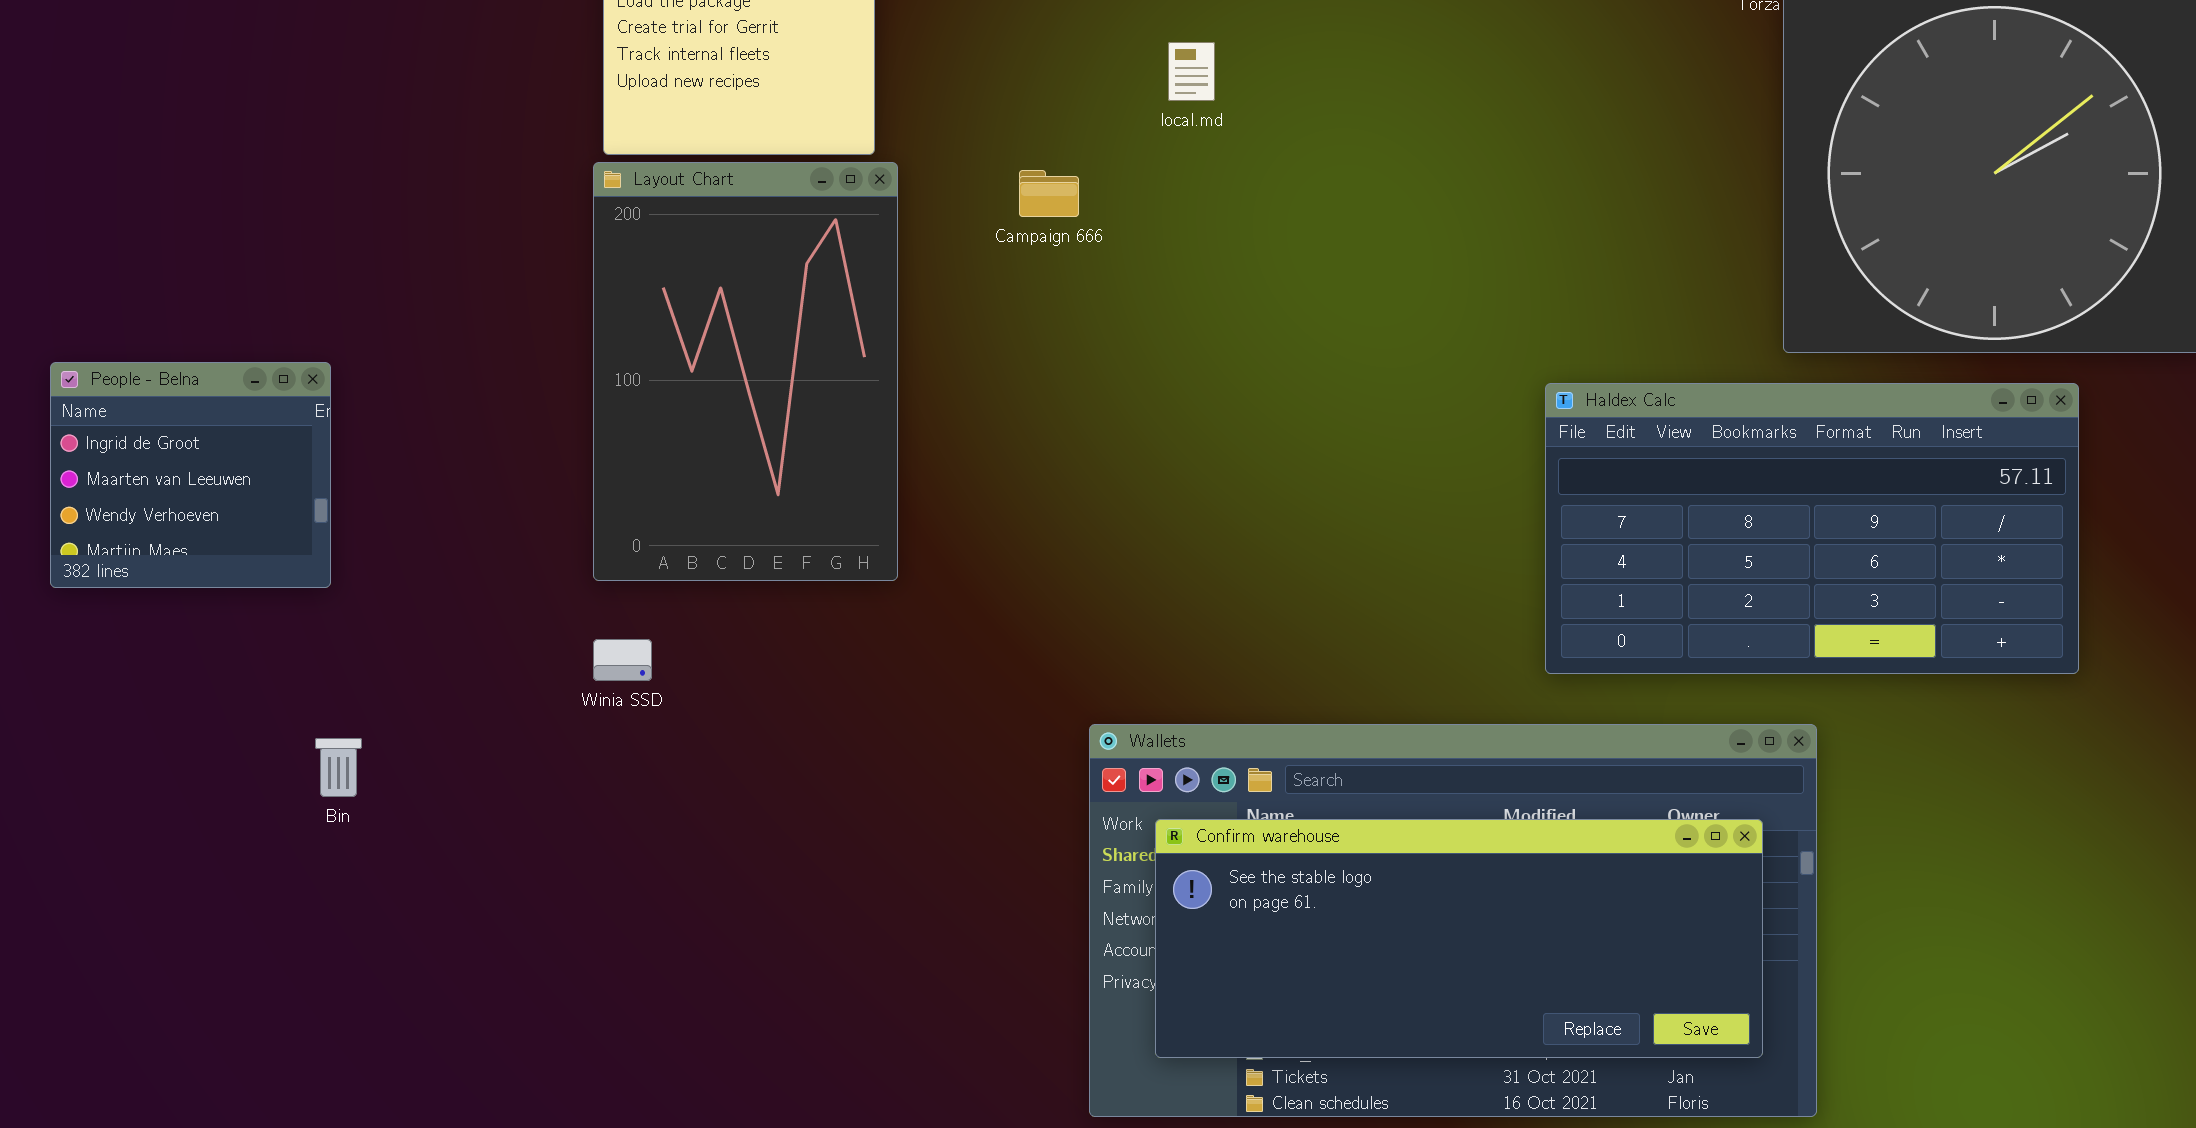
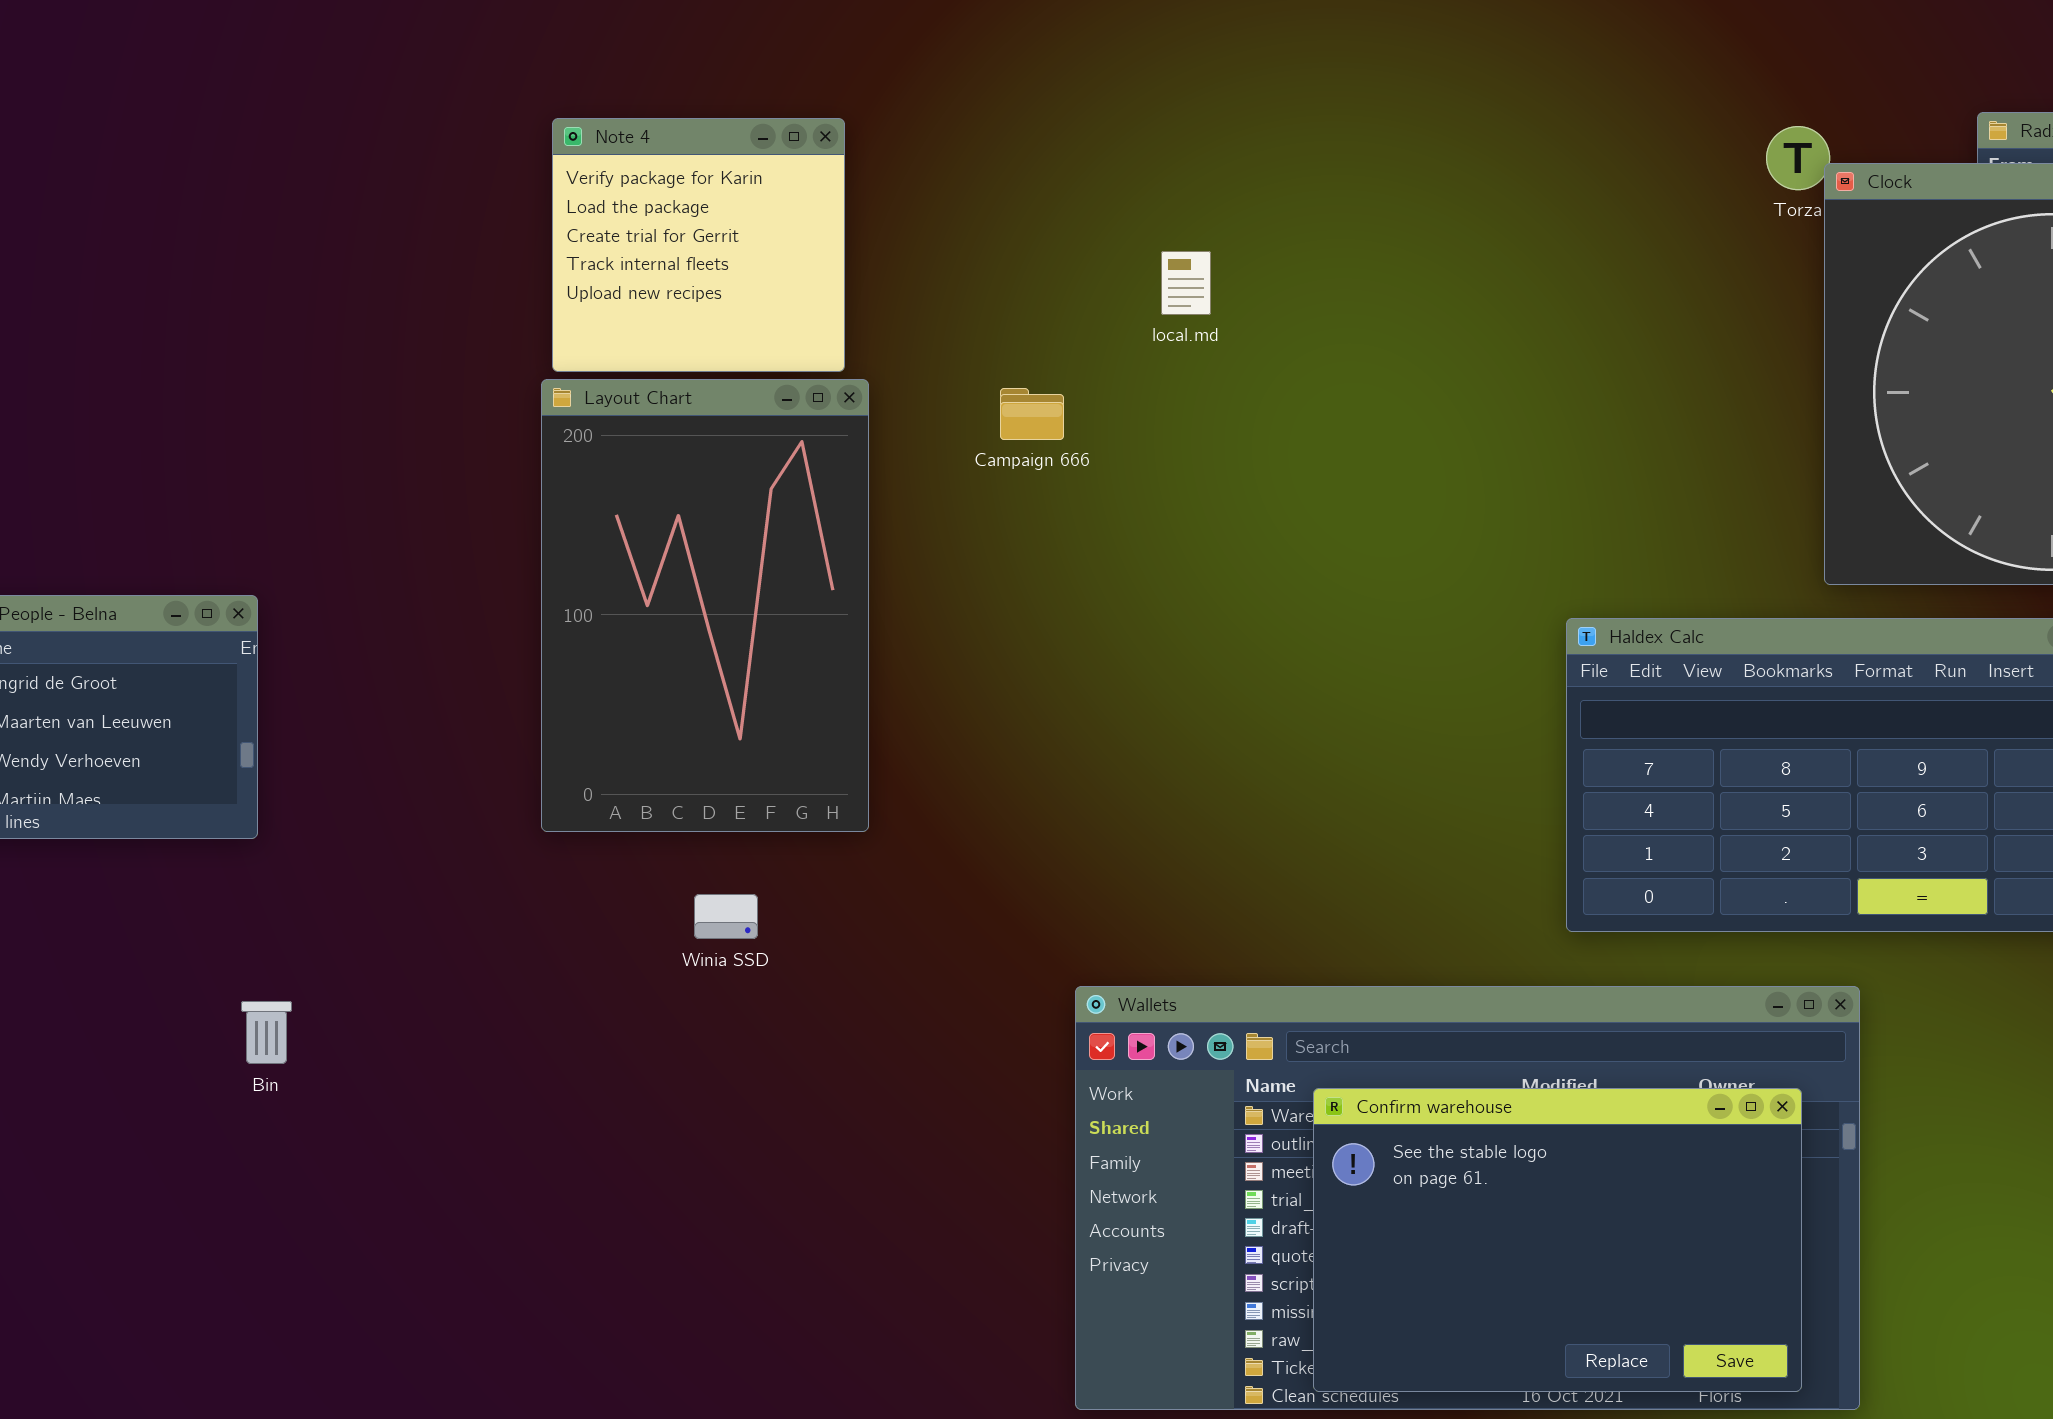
Winia SSD: [593,639,652,681] -> [694,894,758,939], moved
Confirm warehouse: [1155,819,1763,1058] -> [1313,1088,1802,1392], resized

